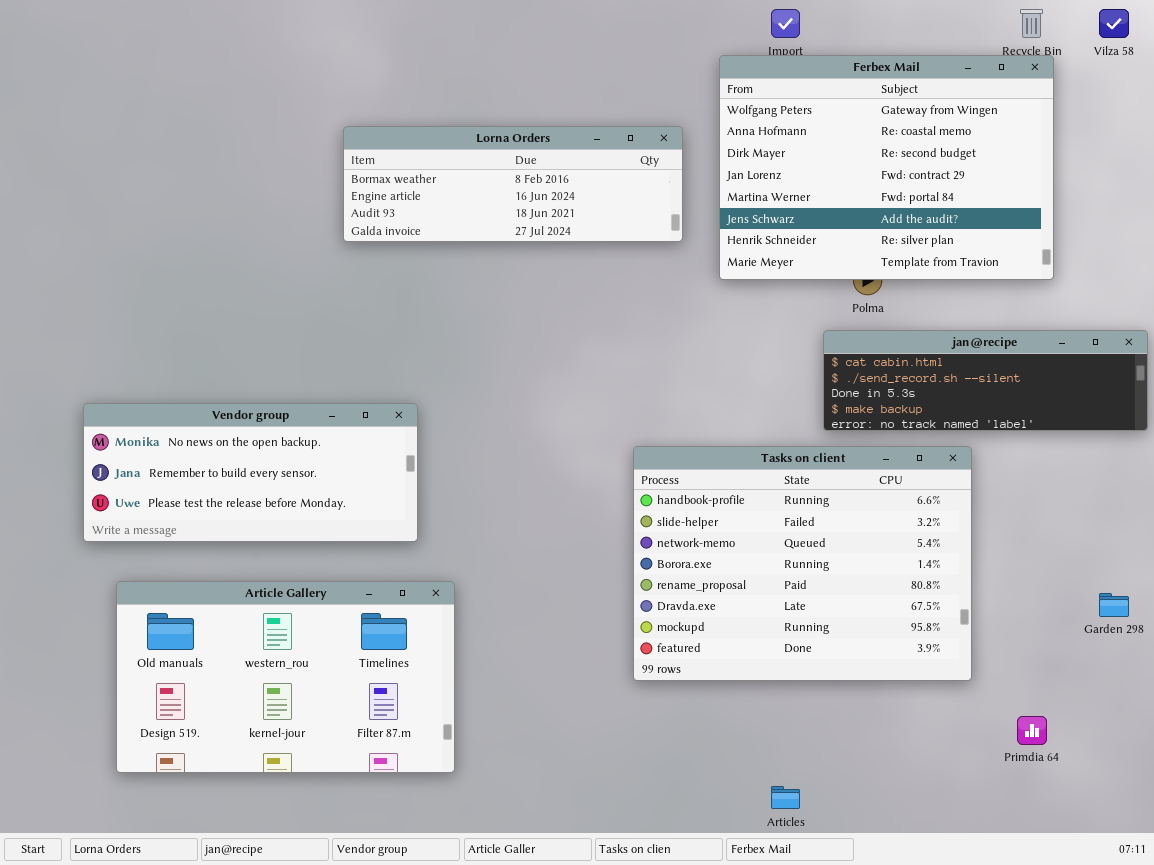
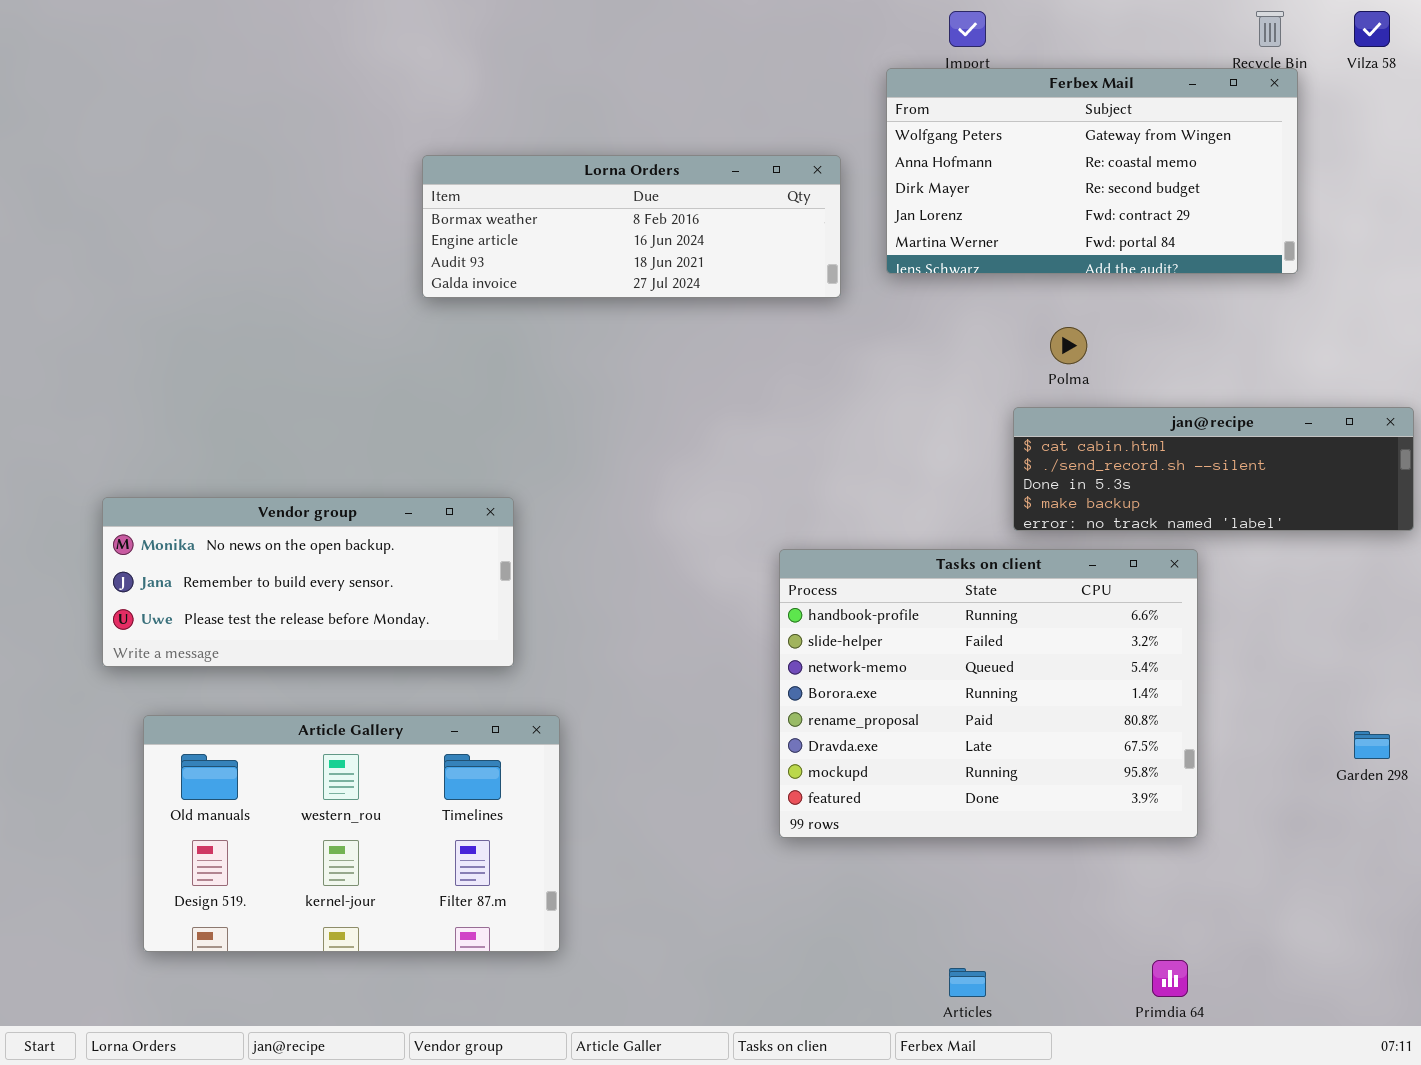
Ferbex Mail: [719,55,1054,280] -> [886,68,1298,274], resized
Primdia 64: [1017,716,1047,745] -> [1152,960,1188,997], moved

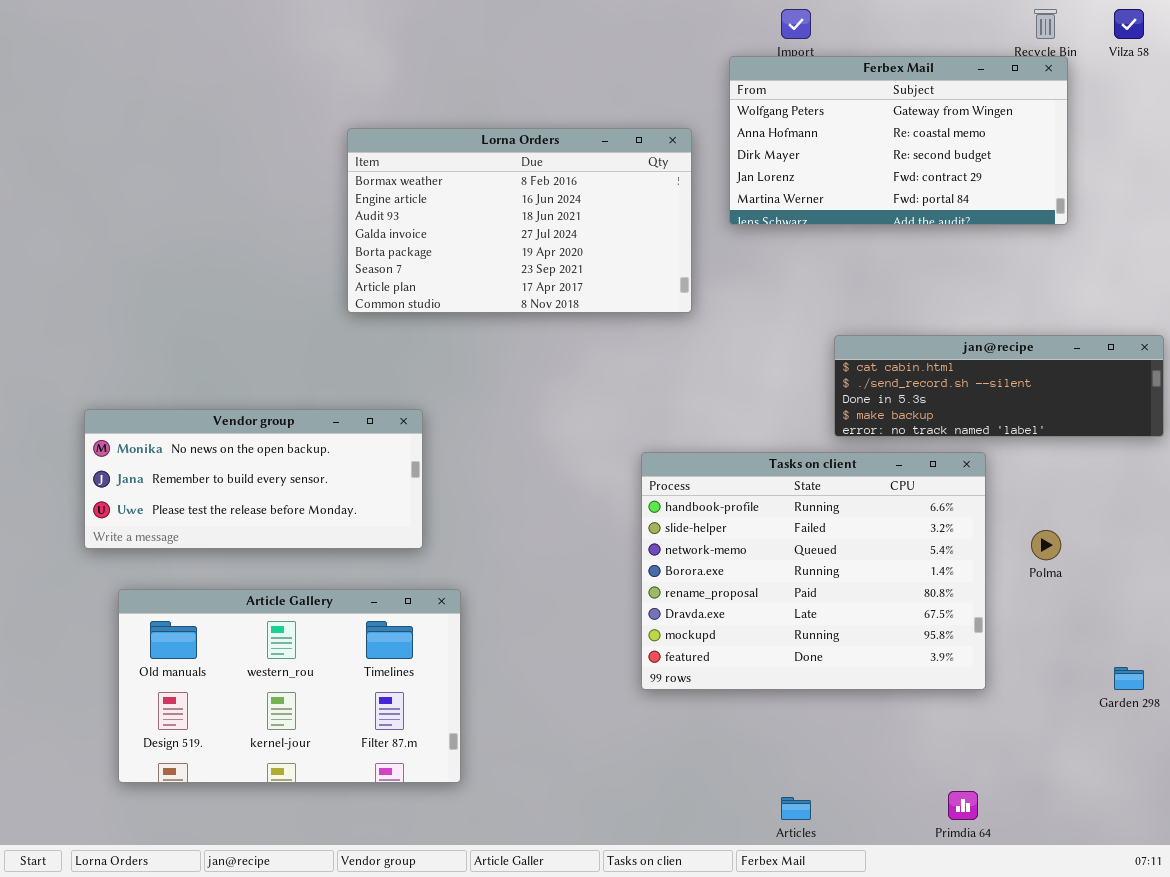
Lorna Orders: [422,155,841,298] -> [347,128,692,313], resized
Polma: [1050,327,1087,364] -> [1031,530,1061,560], moved
Garden 298: [1354,731,1390,759] -> [1114,667,1144,690], moved

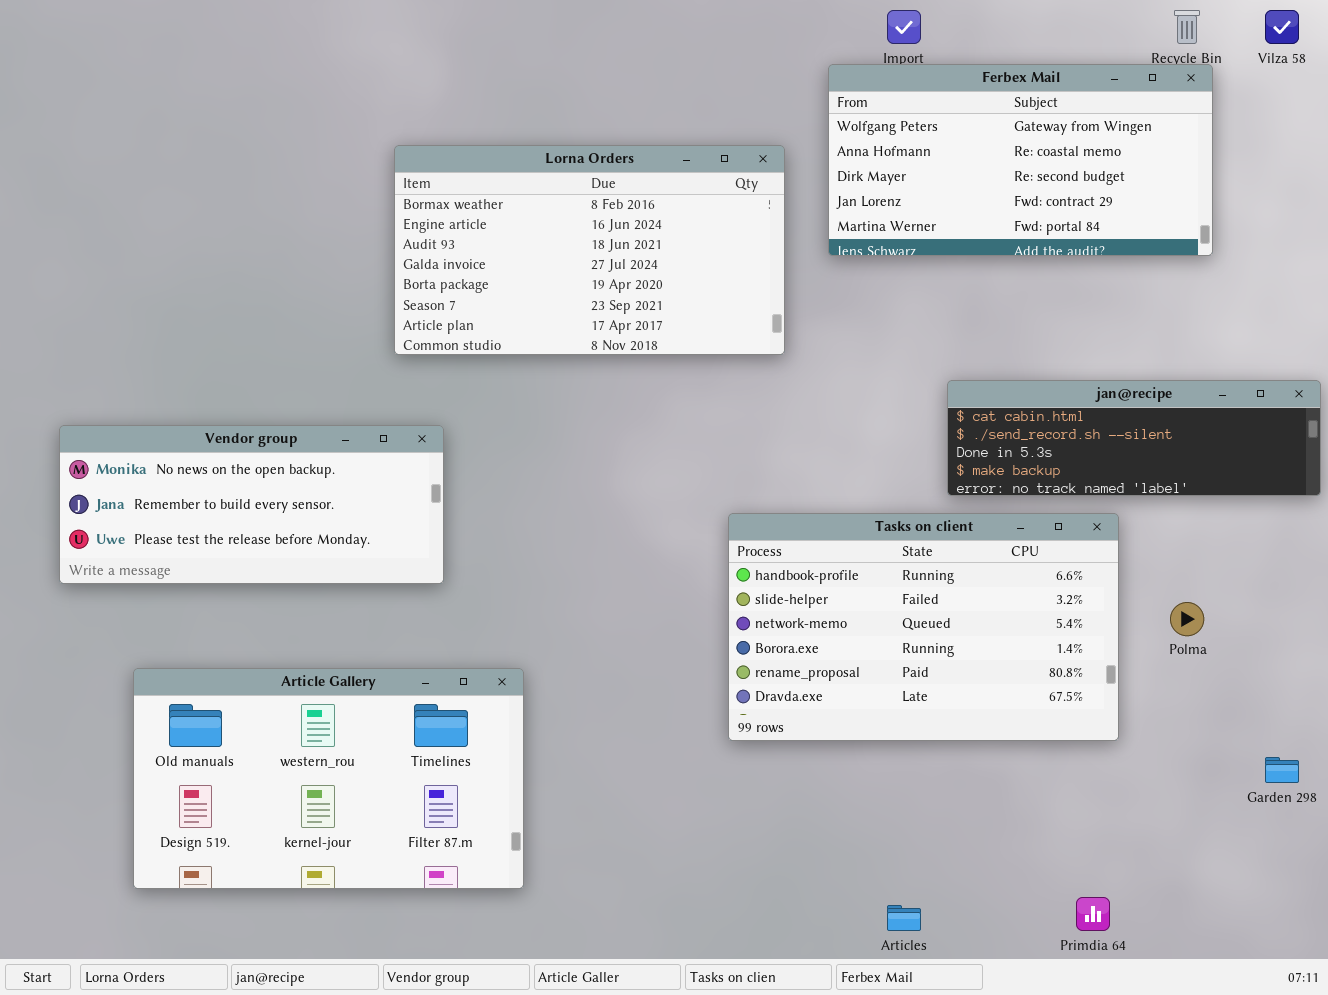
Vendor group: [84,409,423,549] -> [59,425,444,584], moved
Tasks on client: [641,452,986,690] -> [728,513,1119,741], resized

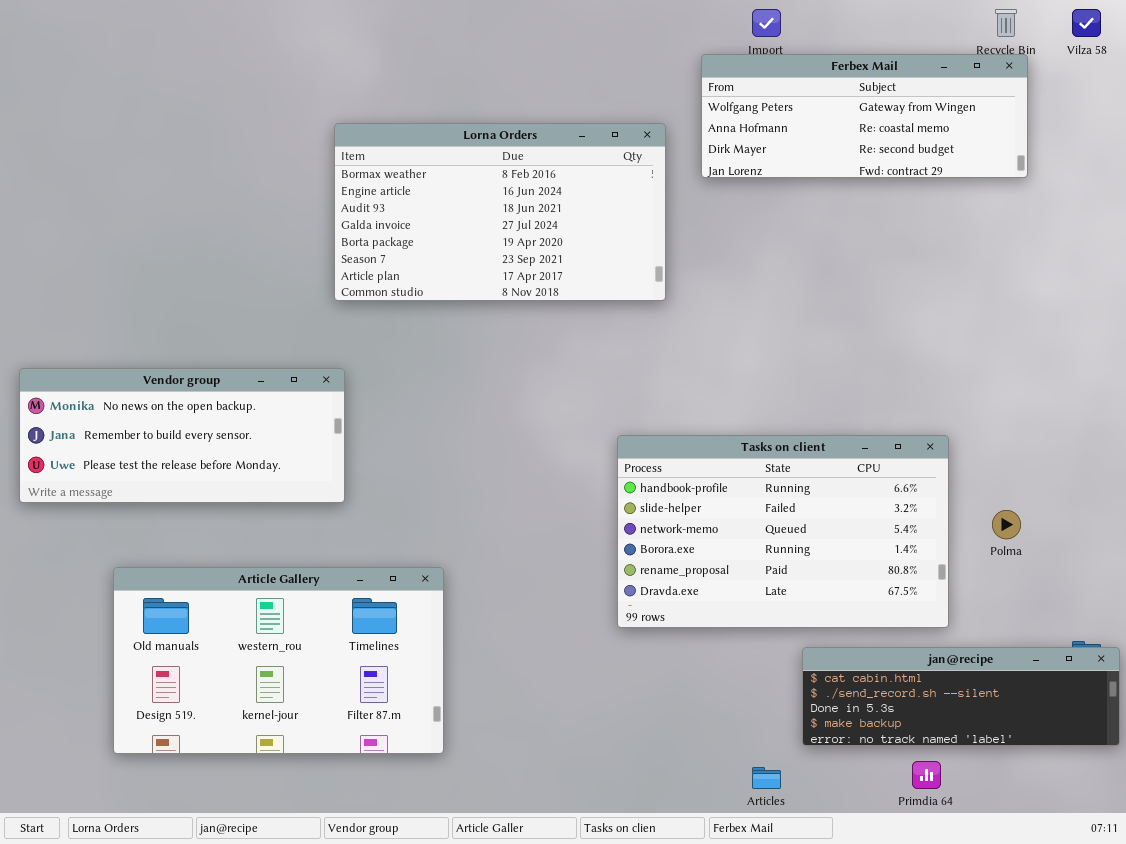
Ferbex Mail: [828,64,1213,256] -> [701,54,1028,178], resized
jan@recipe: [947,380,1321,496] -> [802,647,1120,746], moved
Vendor group: [59,425,444,584] -> [19,368,345,503], moved

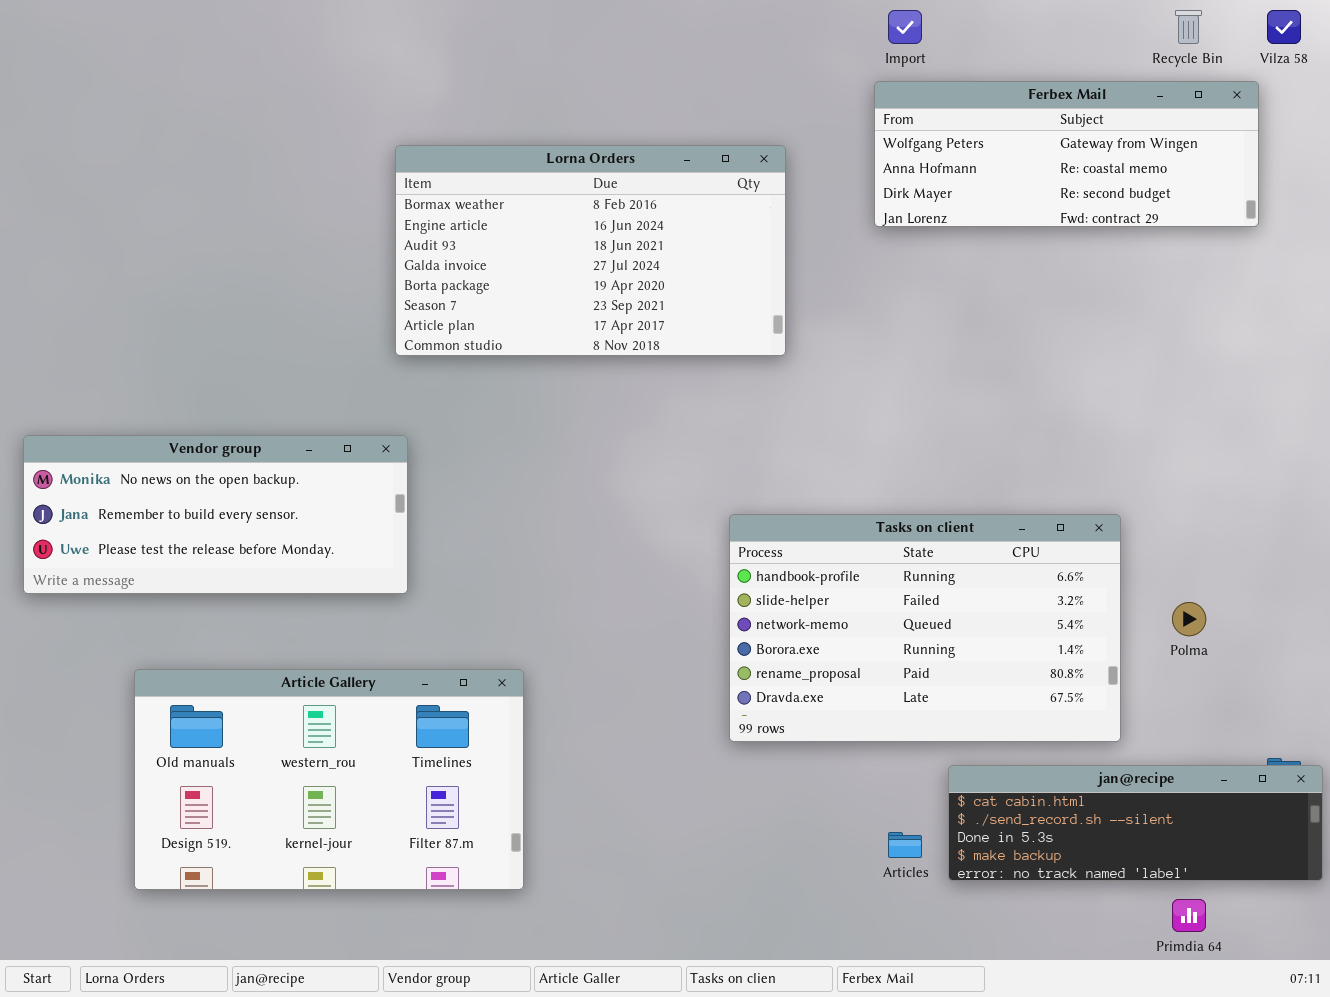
Ferbex Mail: [701,54,1028,178] -> [874,81,1259,227], moved
Primdia 64: [912,761,941,789] -> [1172,899,1206,932], moved
Articles: [752,767,781,789] -> [888,832,922,858], moved

